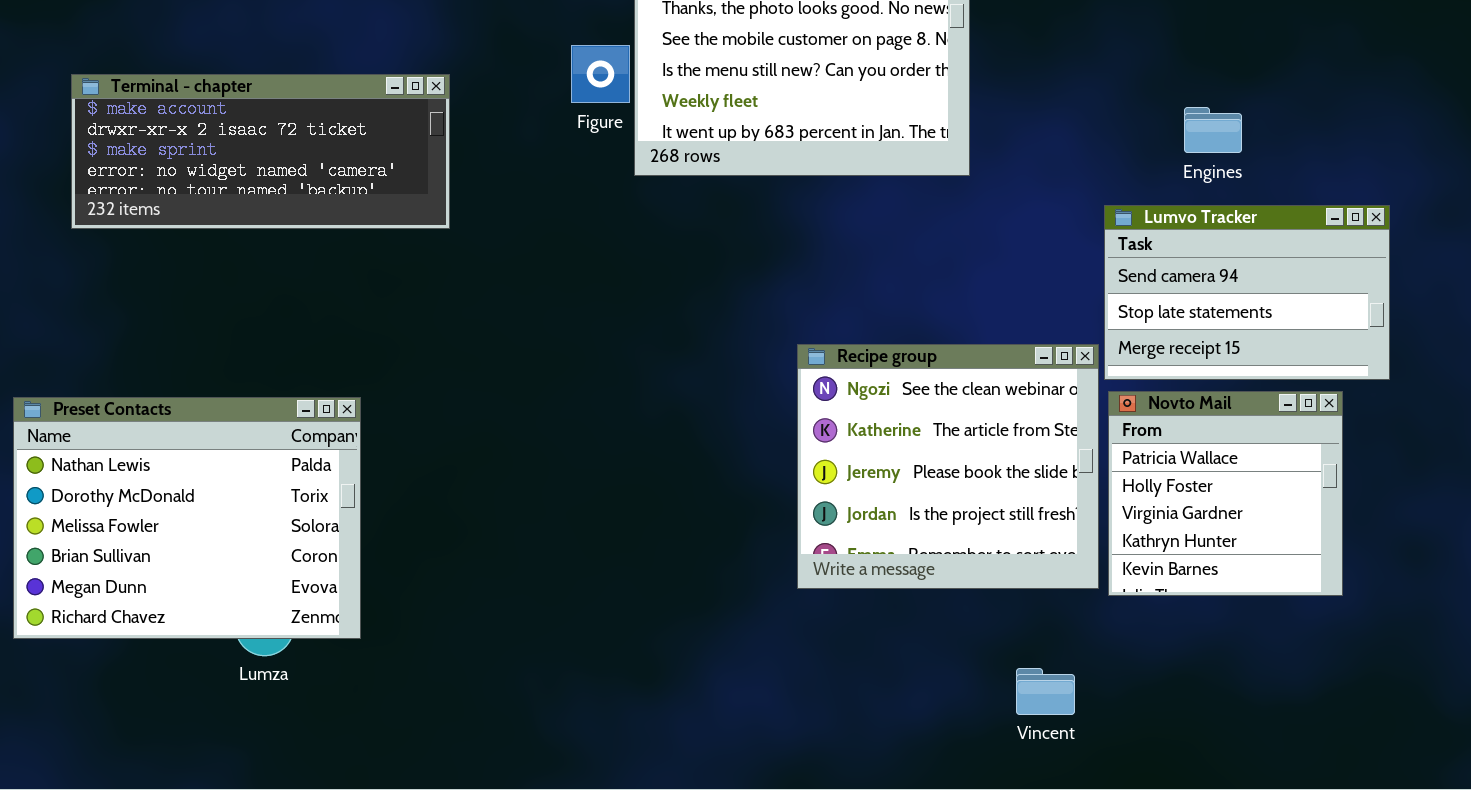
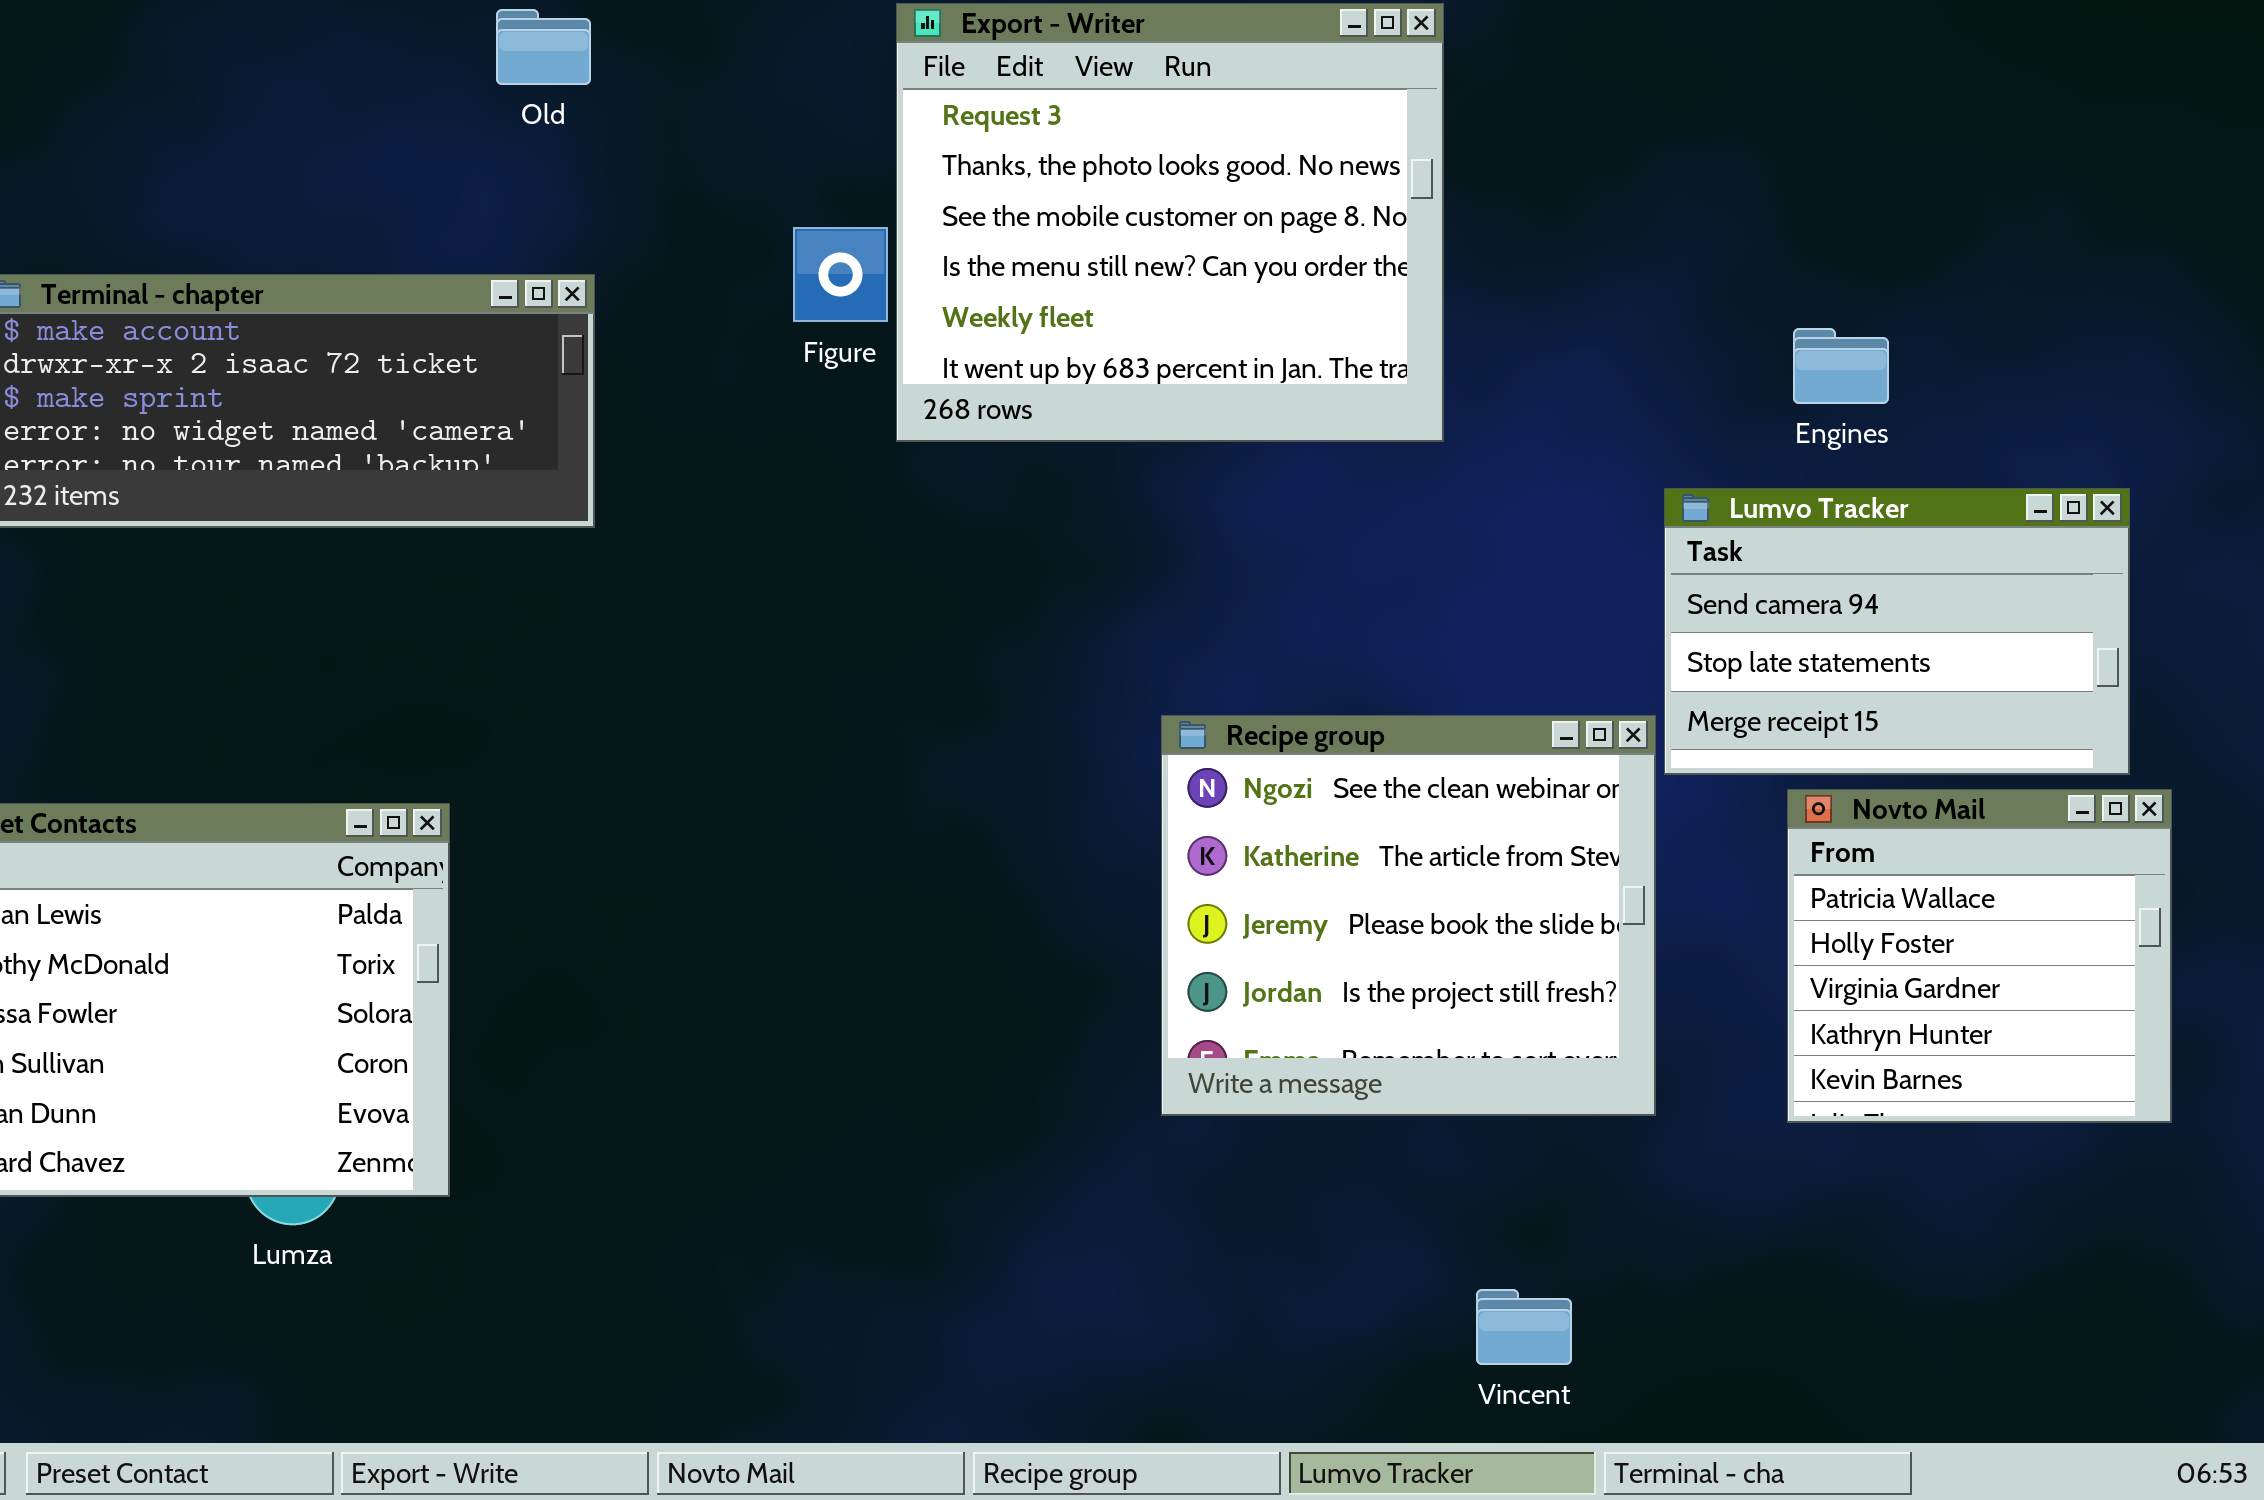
Novto Mail: [1108,391,1343,596] -> [1787,789,2172,1123], moved
Vincent: [1016,668,1075,715] -> [1476,1289,1572,1365], moved

